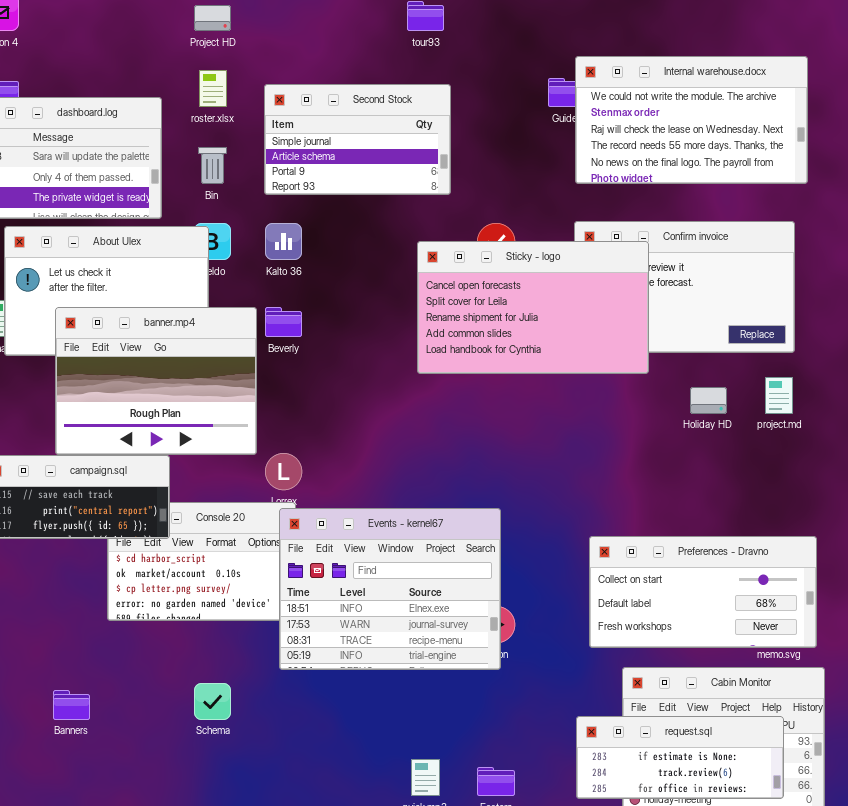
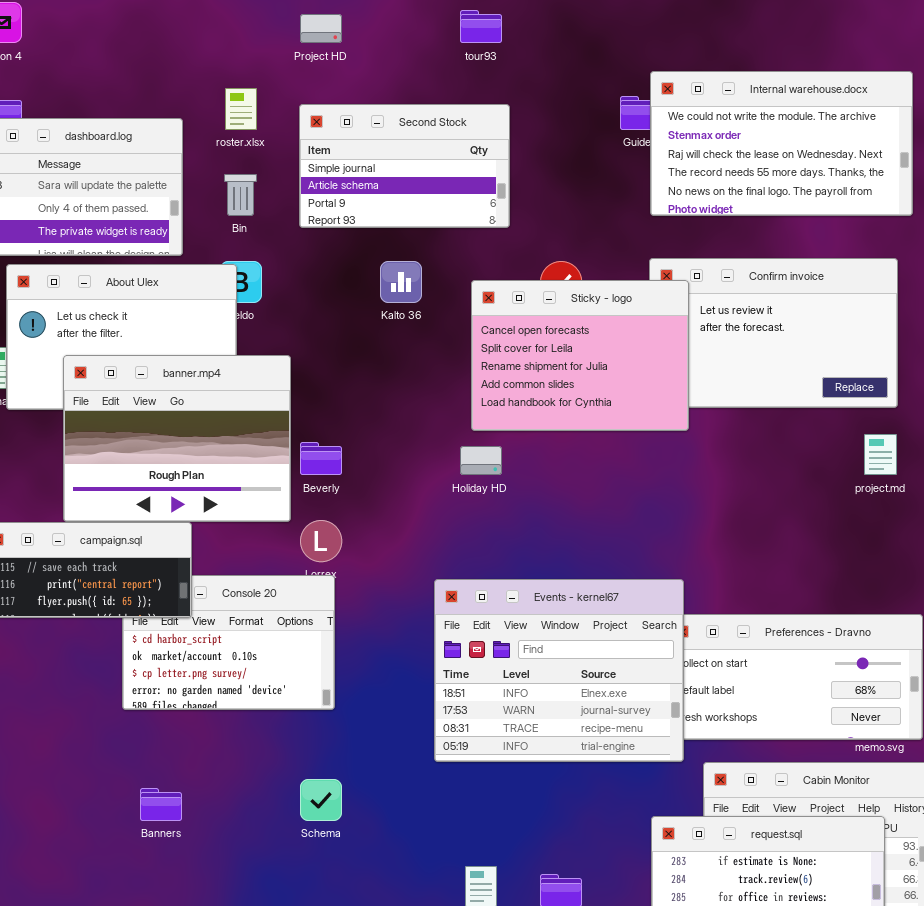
Project HD: [194,5,231,31] -> [300,14,342,43], moved
Kalto 36: [265,223,302,260] -> [380,261,422,303], moved
Sticky - logo: [417,241,649,374] -> [471,280,689,431], resized
Beverly: [265,307,302,337] -> [300,442,342,475], moved
Holiday HD: [690,387,727,414] -> [460,446,502,475], moved
Events - kernel67: [279,508,501,670] -> [434,579,684,762], moved
Schema: [194,683,231,720] -> [300,779,342,821], moved
Banners: [53,690,90,720] -> [140,788,182,821], moved

